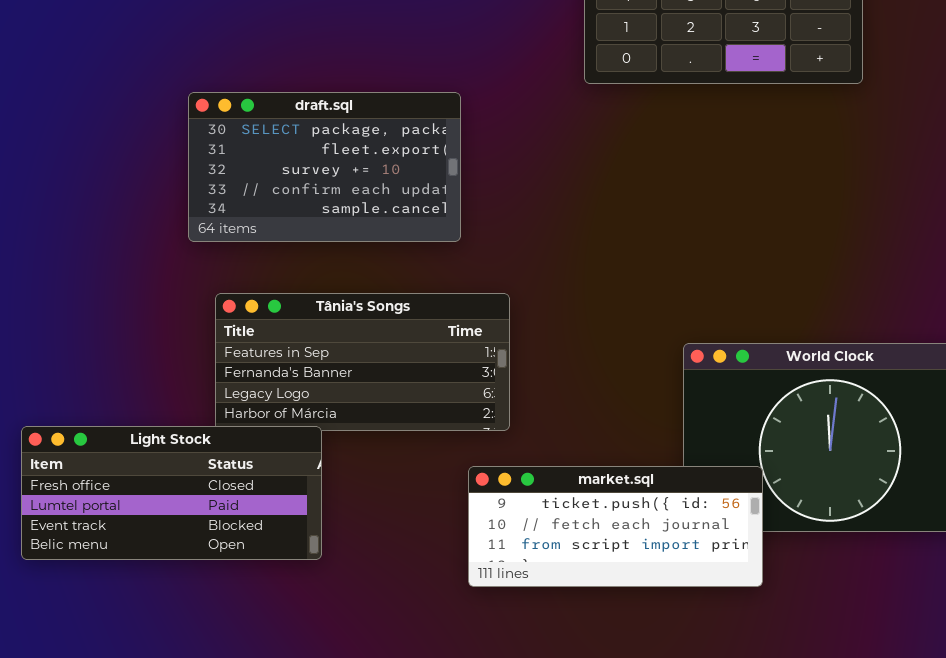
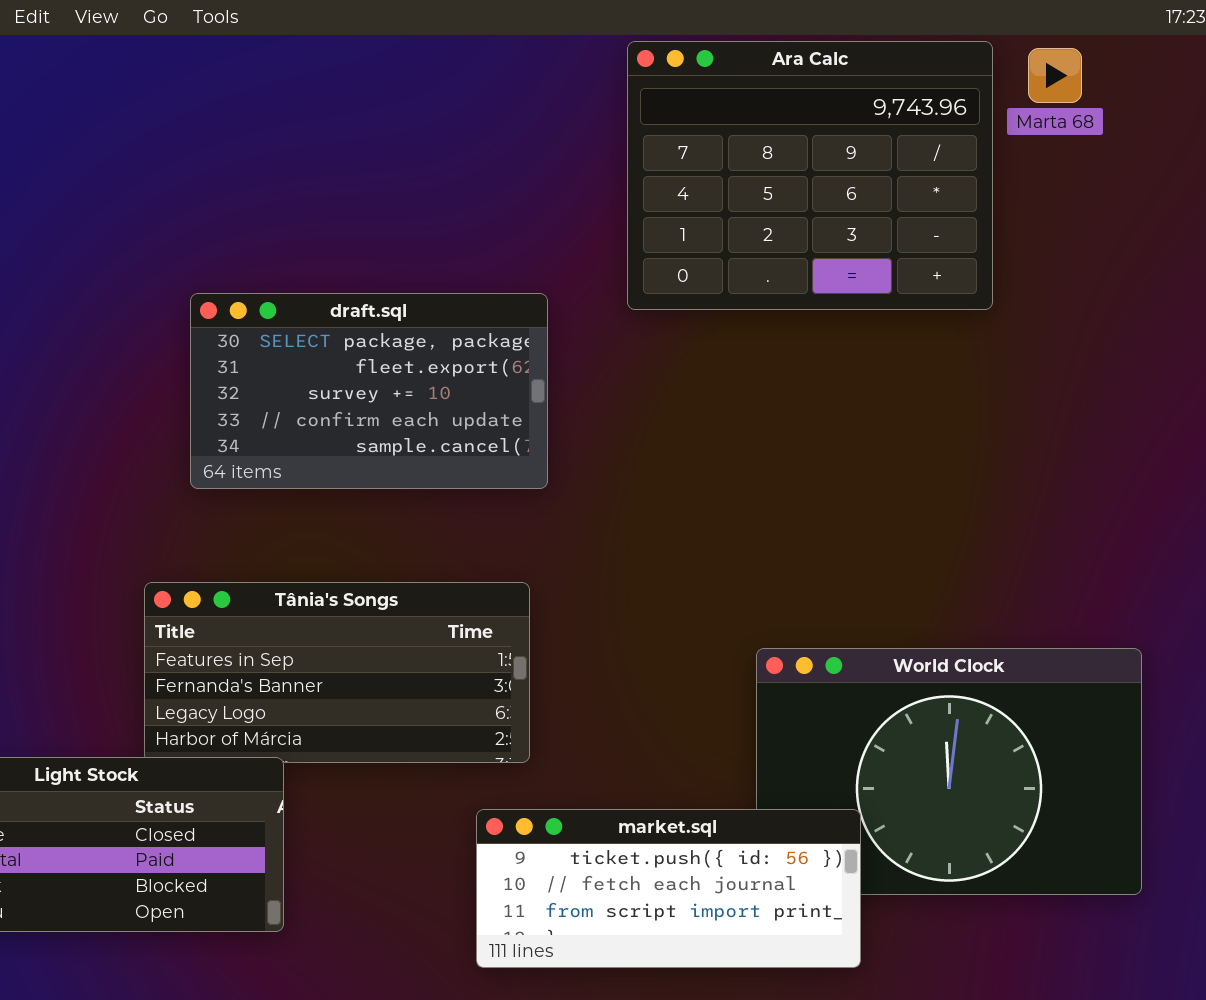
draft.sql: [188,92,461,242] -> [190,293,548,489], moved

